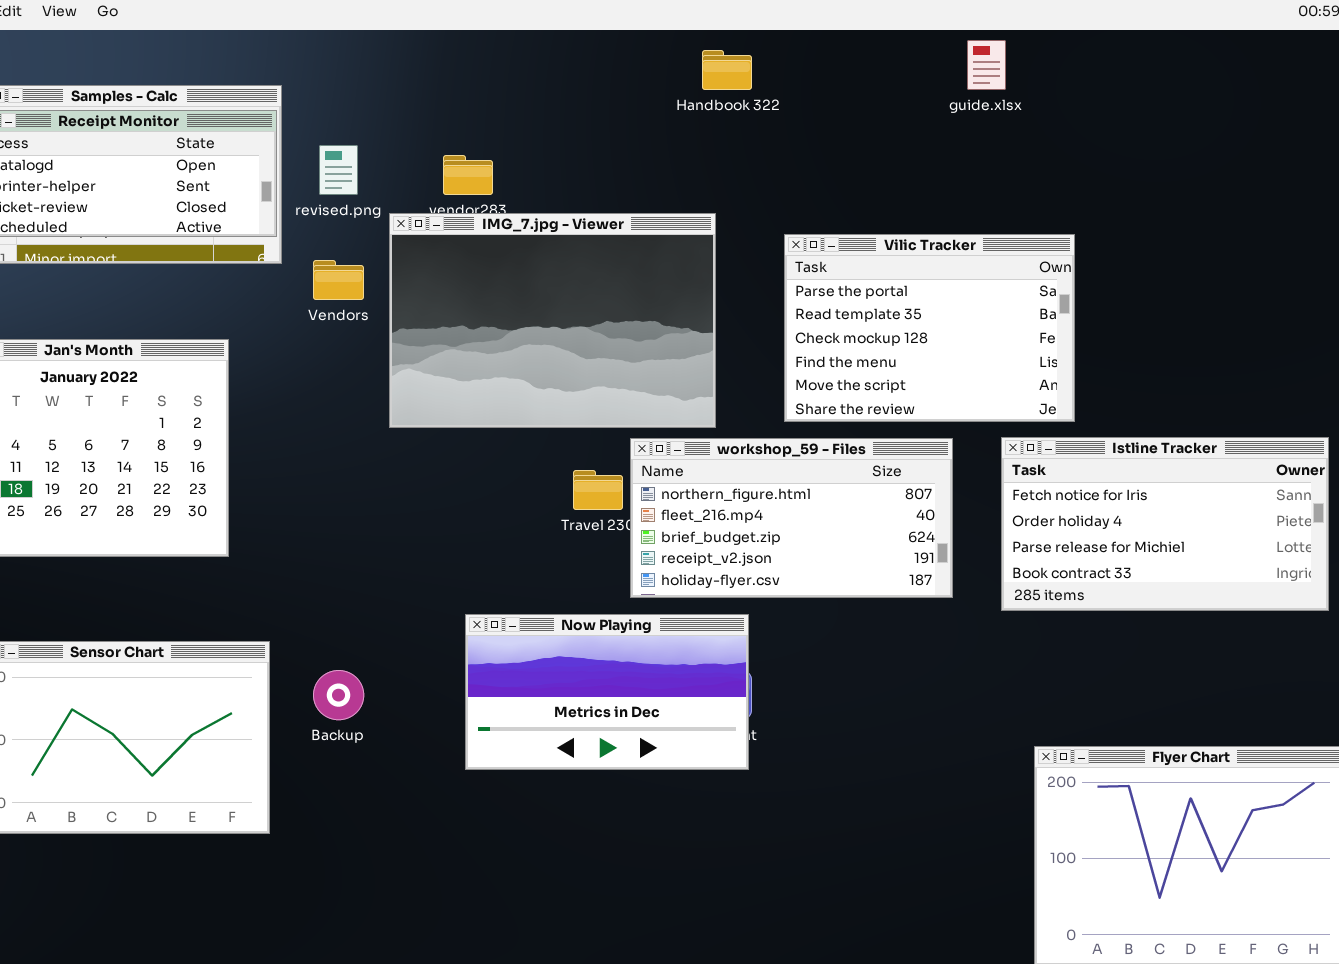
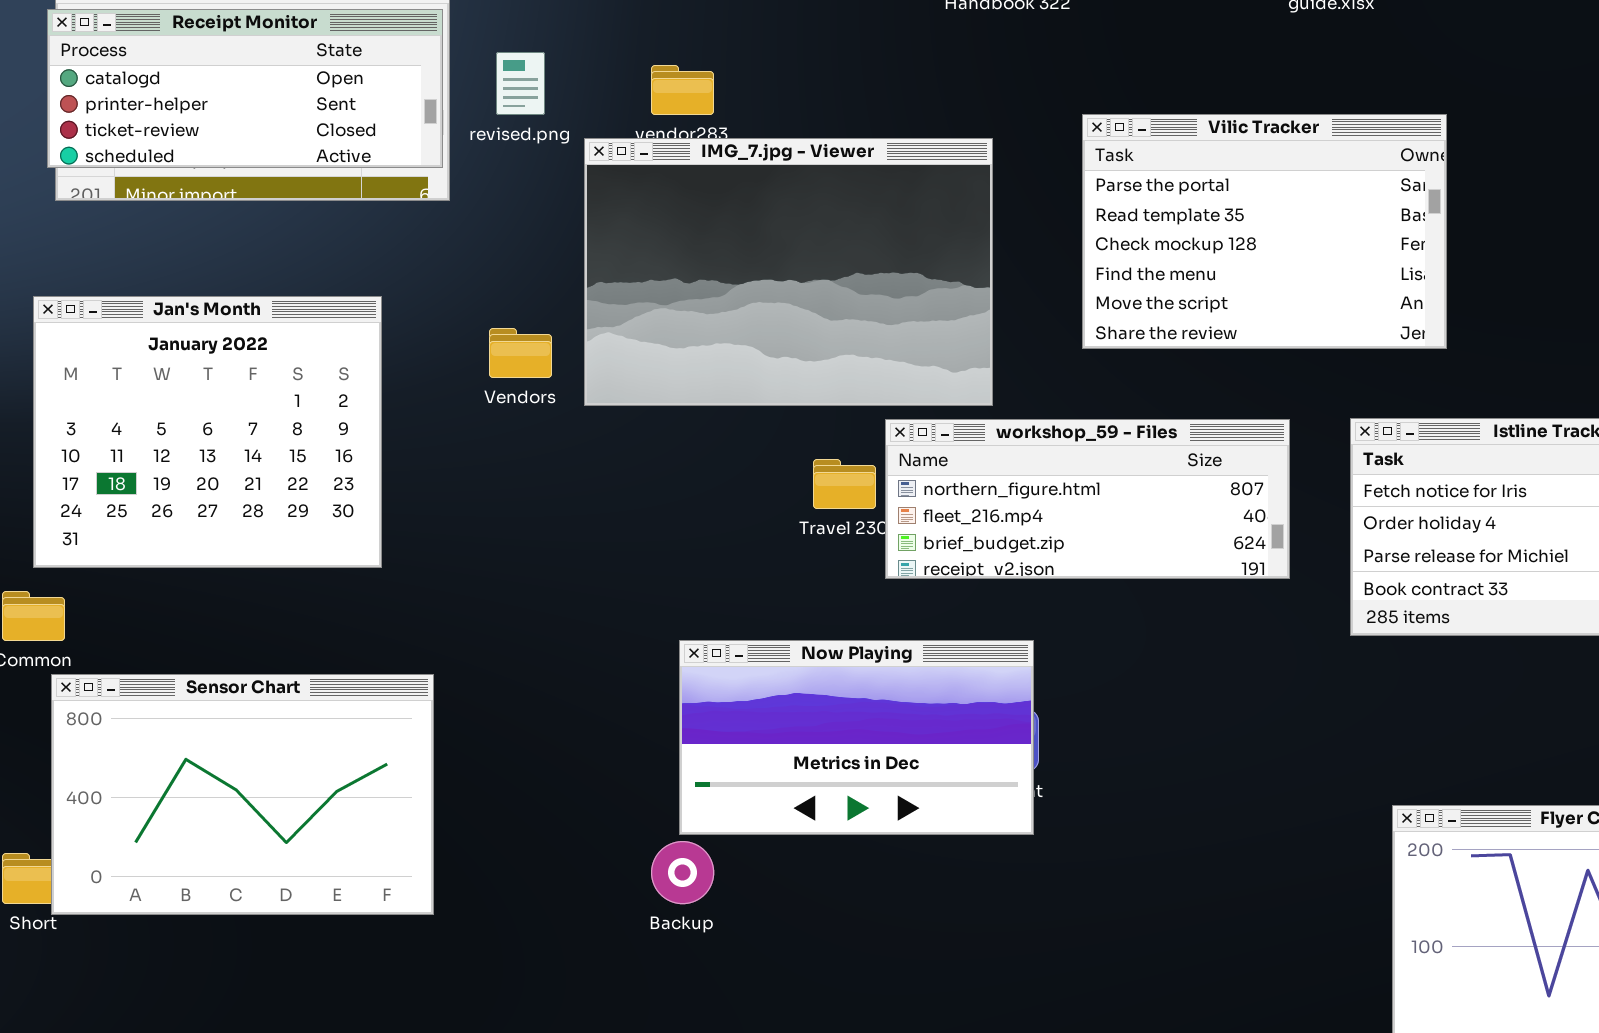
Vilic Tracker: [784,234,1075,422] -> [1082,114,1447,349], moved
Vendors: [313,260,364,300] -> [489,328,552,378], moved
workshop_59 - Files: [630,438,953,598] -> [885,419,1290,579], resized
Backup: [313,670,364,720] -> [651,841,714,904], moved

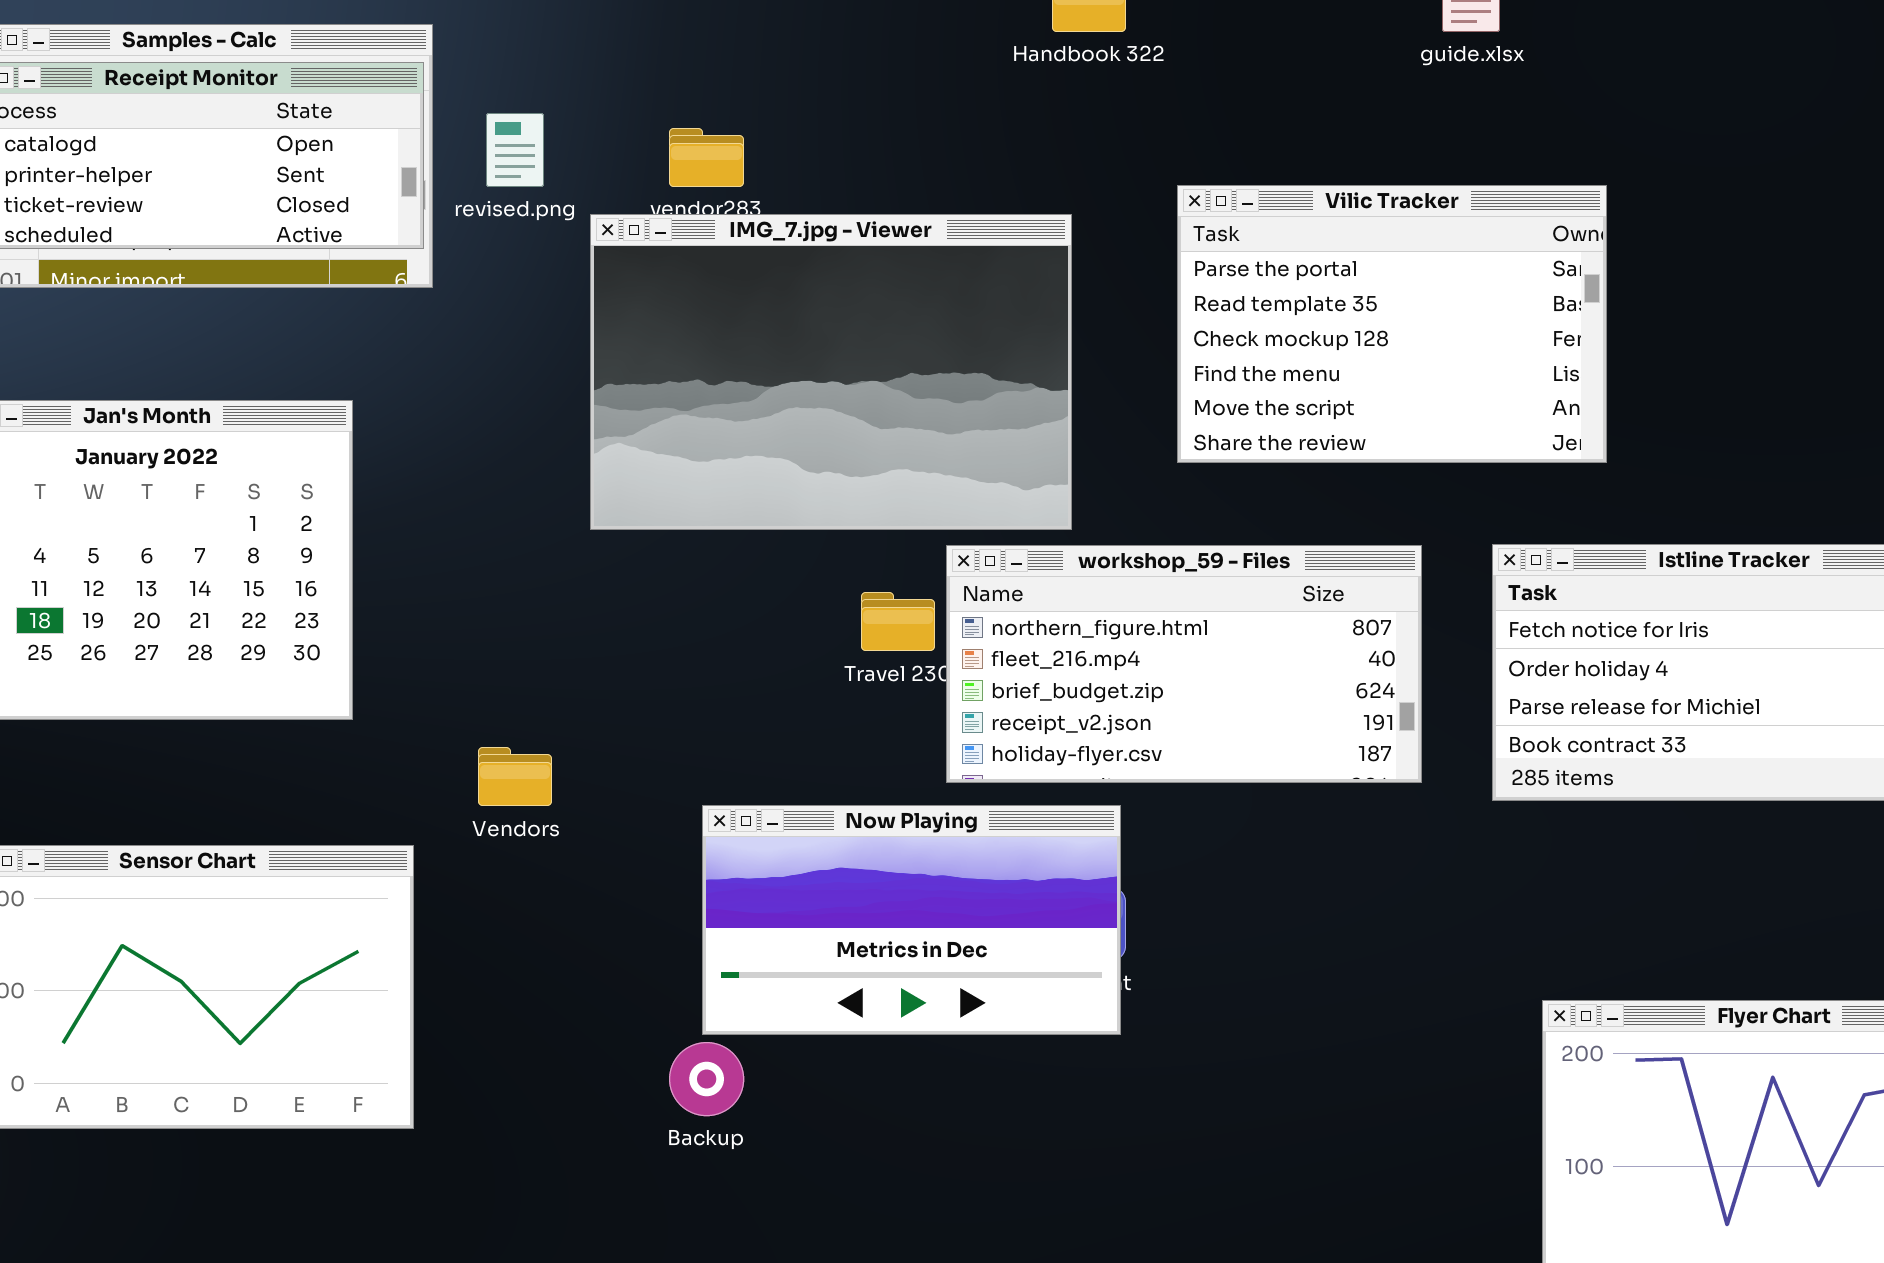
Vendors: [489,328,552,378] -> [478,747,552,806], moved
workshop_59 - Files: [885,419,1290,579] -> [946,545,1422,783], resized

